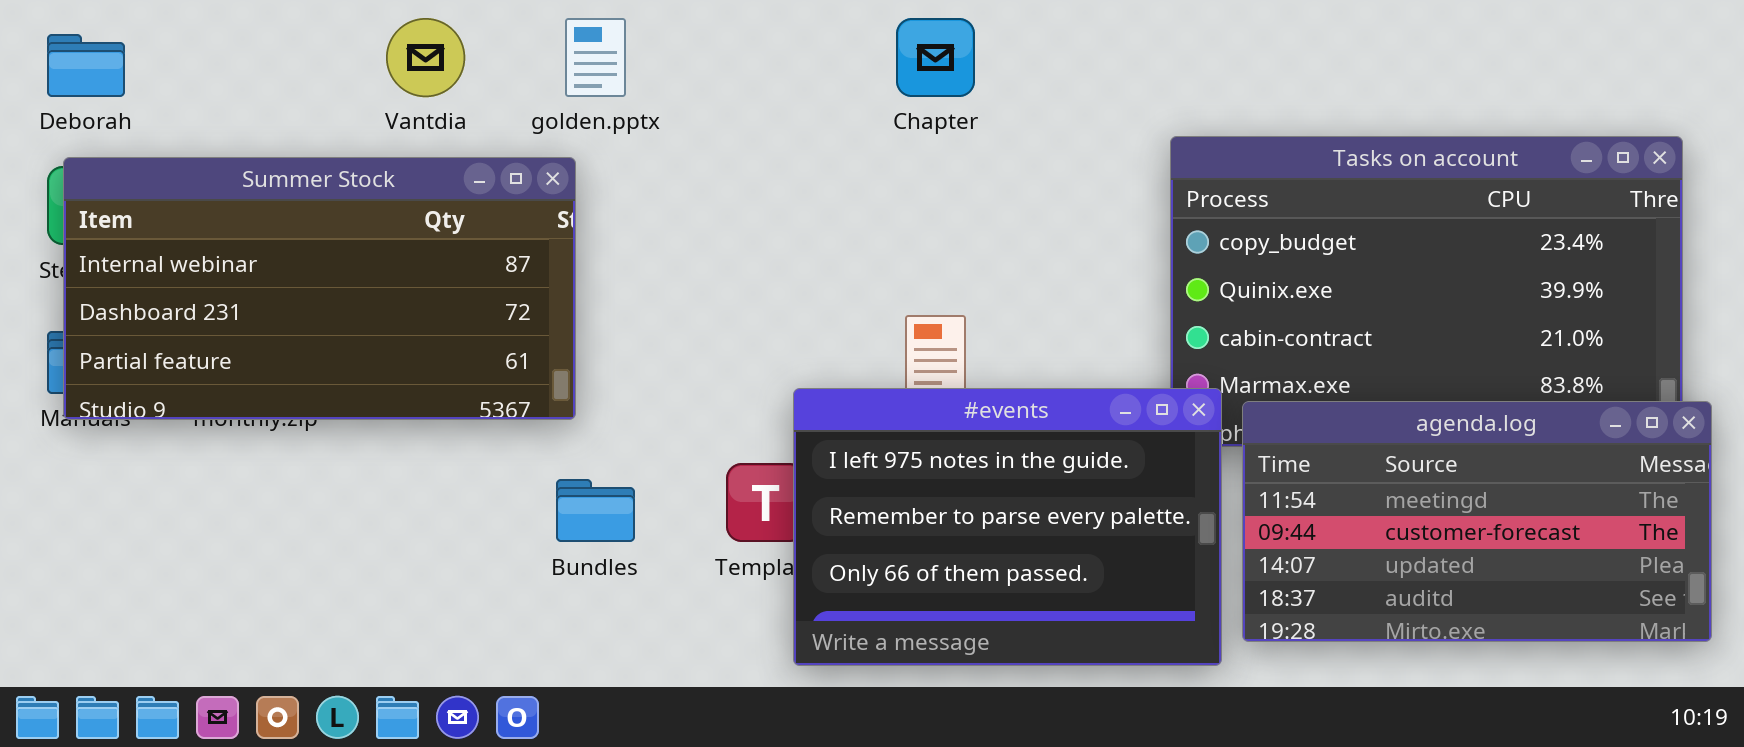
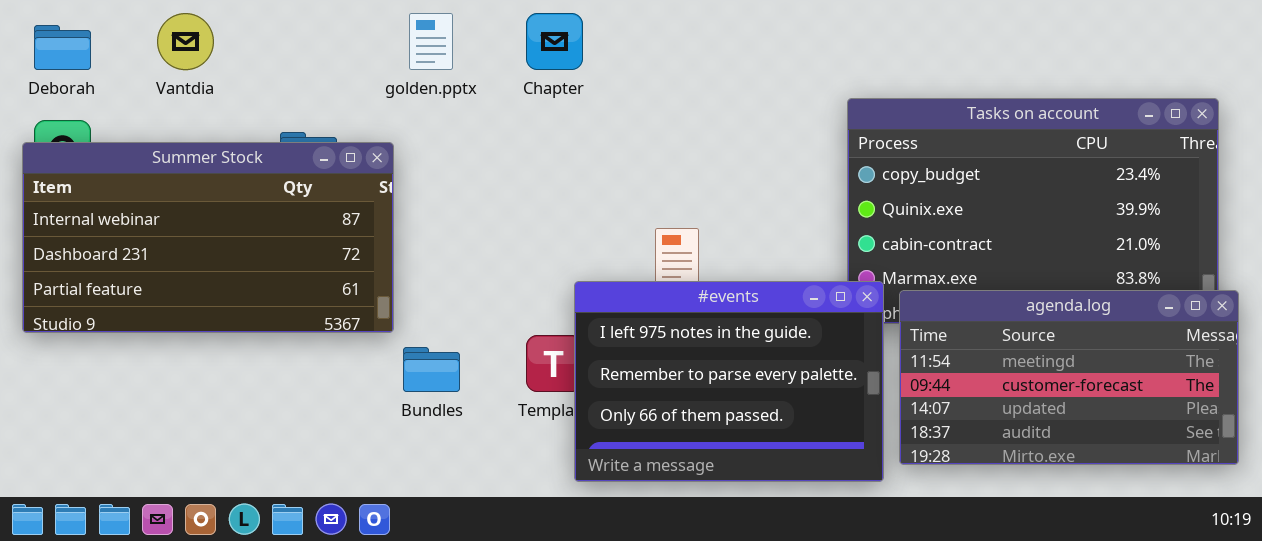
Vantdia: [386,18,465,97] -> [157,13,214,70], moved
Chapter: [896,18,975,97] -> [526,13,583,70], moved
Summer Stock: [63,157,576,420] -> [22,142,394,333], moved

